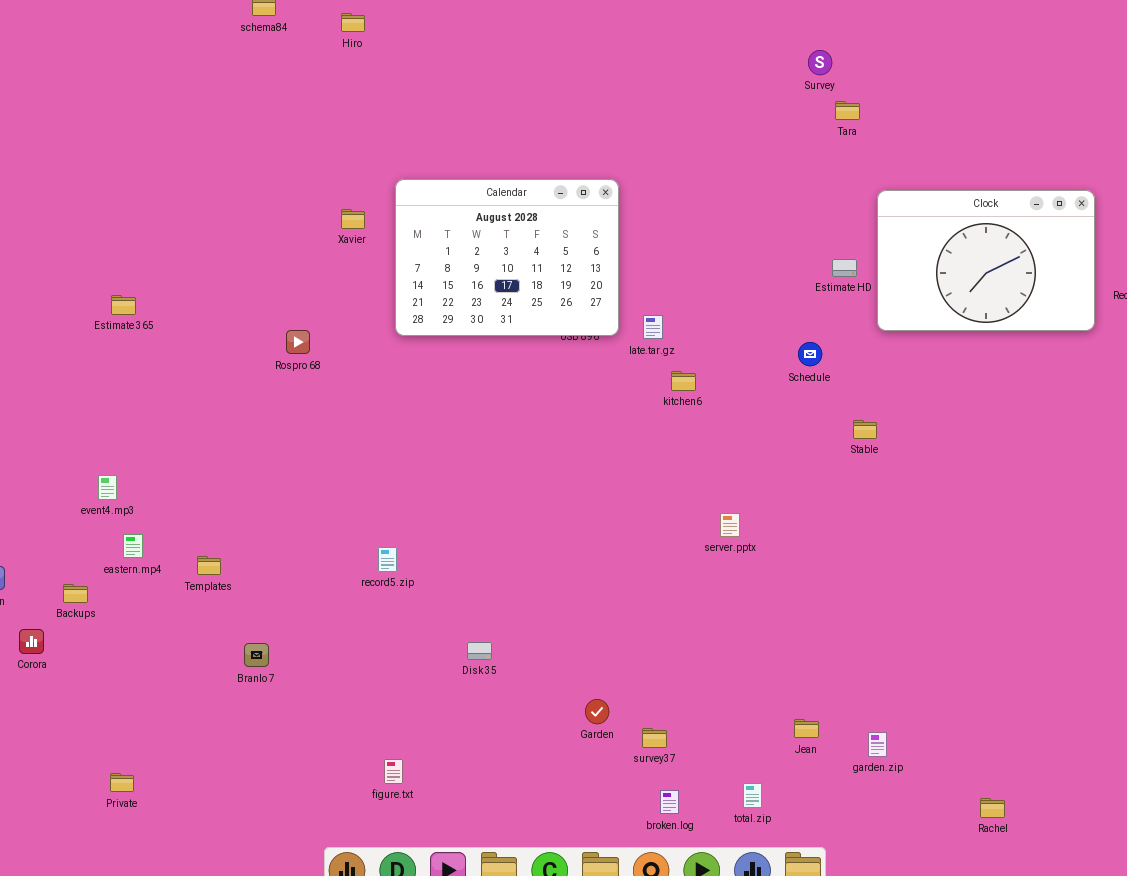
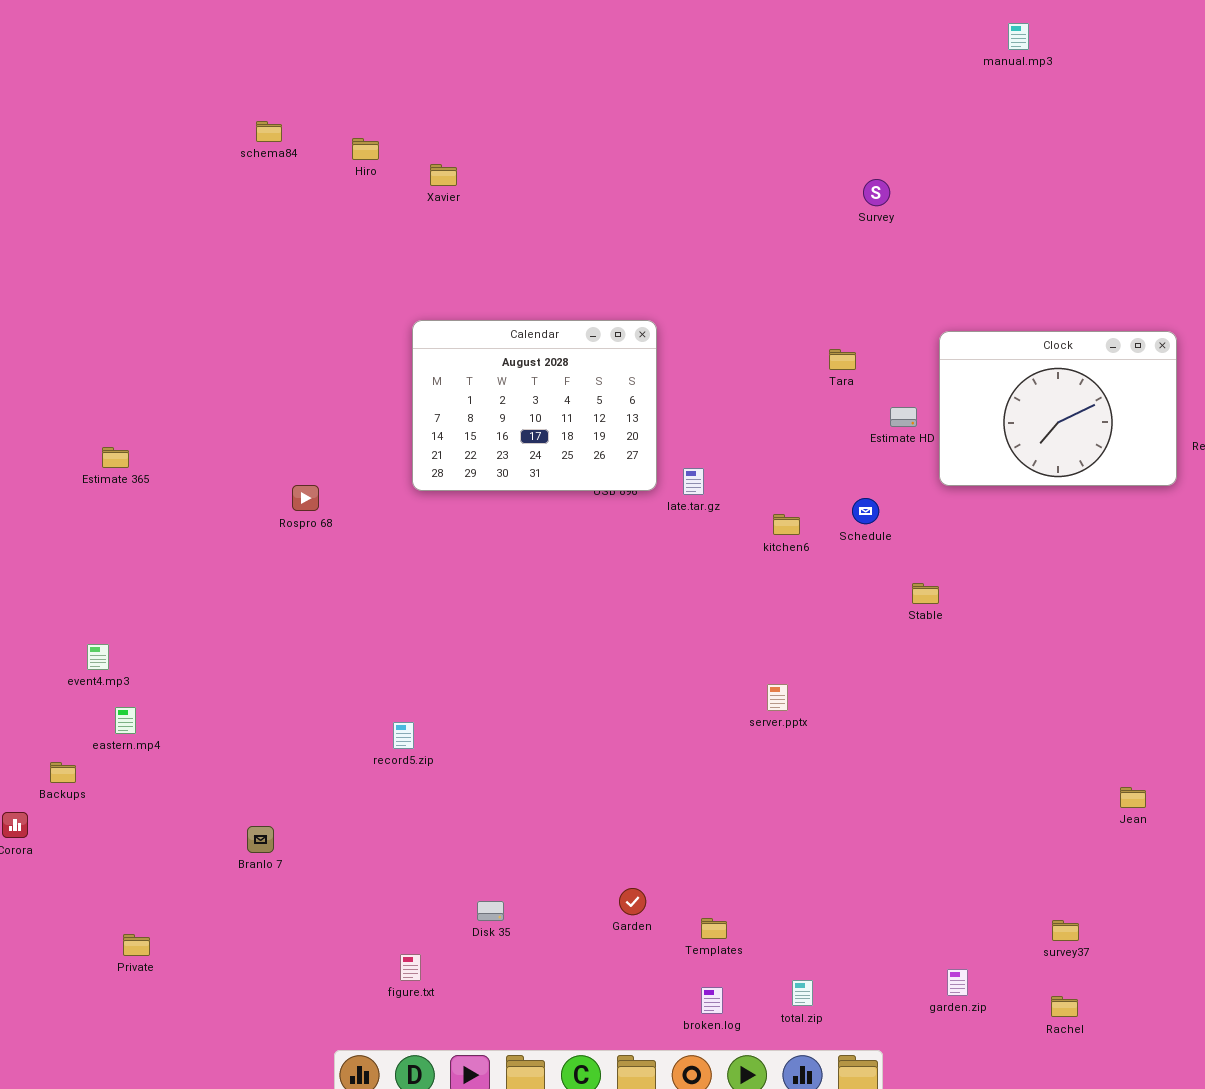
Tara: [835,101,860,120] -> [829,349,856,370], moved
Xavier: [341,209,365,229] -> [430,164,457,186], moved
kitchen6: [671,371,696,391] -> [773,514,800,535], moved
Templates: [197,556,221,575] -> [701,918,727,939], moved
Disk 35: [467,642,492,660] -> [477,901,504,921], moved
Jean: [794,719,819,738] -> [1120,787,1146,808], moved
survey37: [642,728,667,748] -> [1052,920,1079,941], moved
garden.zip: [868,732,887,757] -> [947,969,968,996], moved
Private: [110,773,134,792] -> [123,934,150,956], moved

